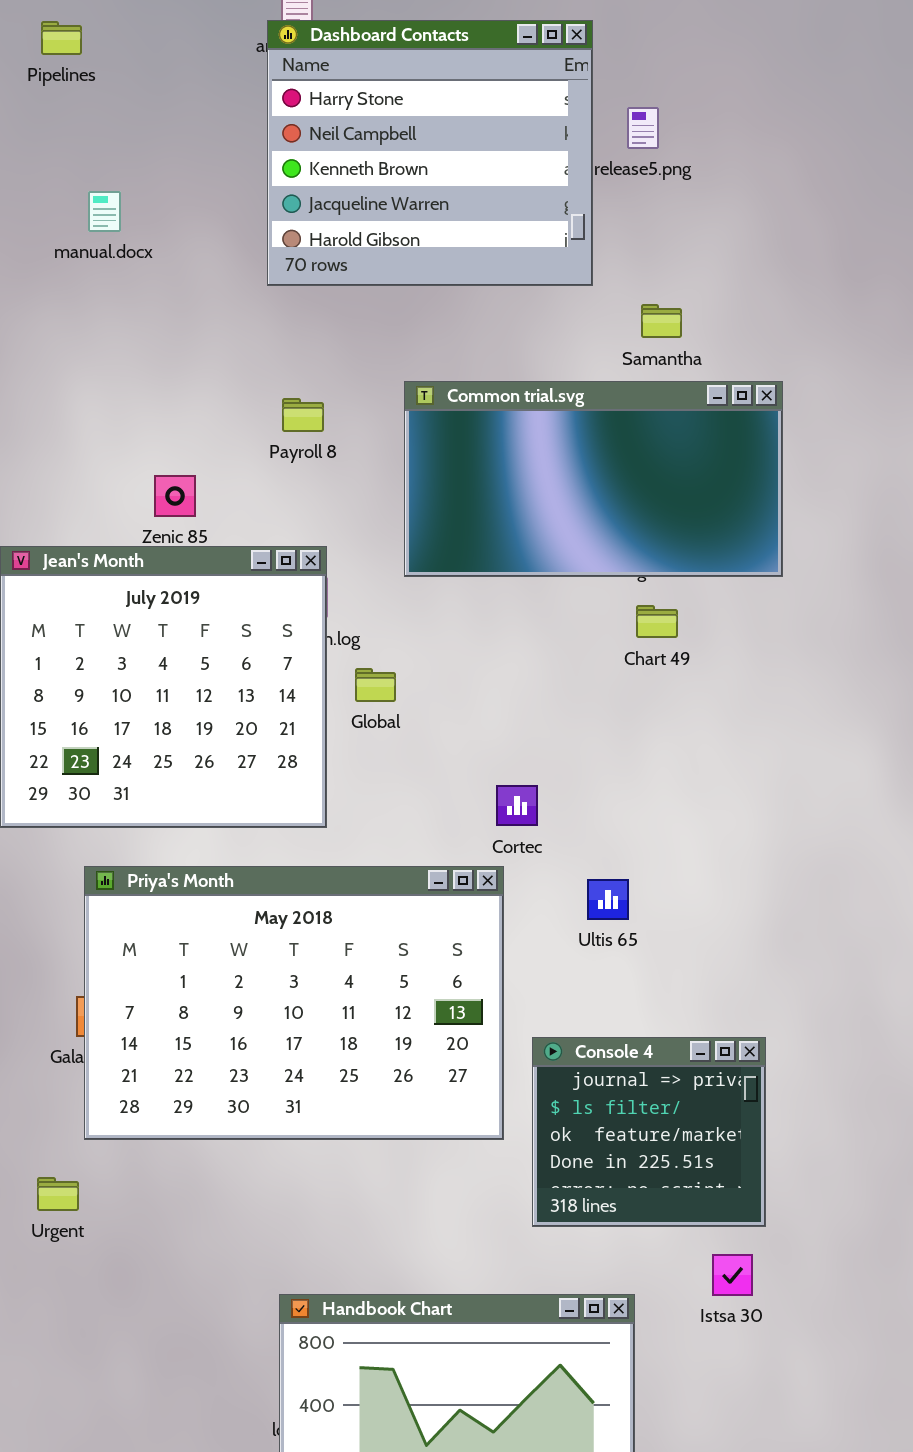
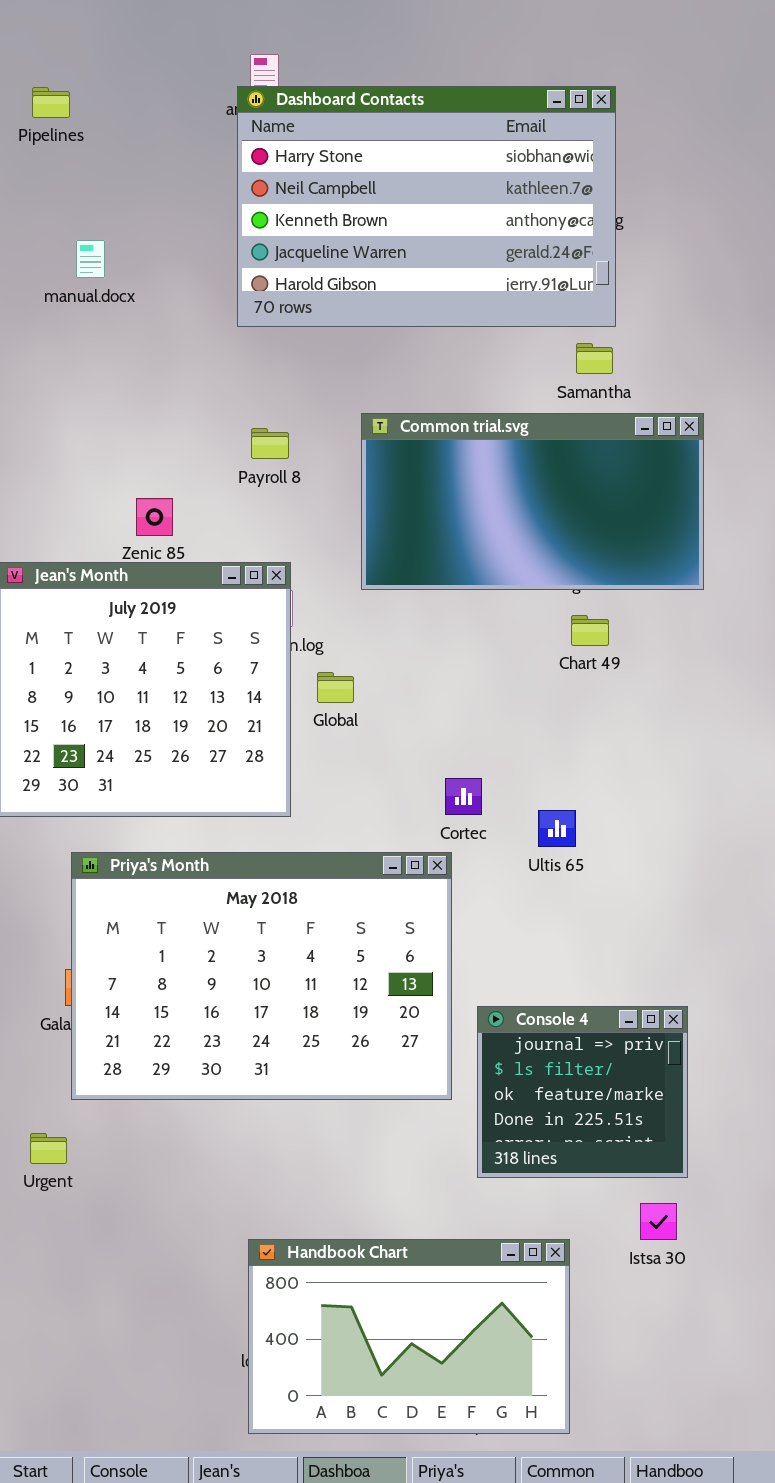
Dashboard Contacts: [267,20,593,286] -> [237,86,616,327], resized
Ultis 65: [587,879,629,920] -> [538,810,576,847], moved

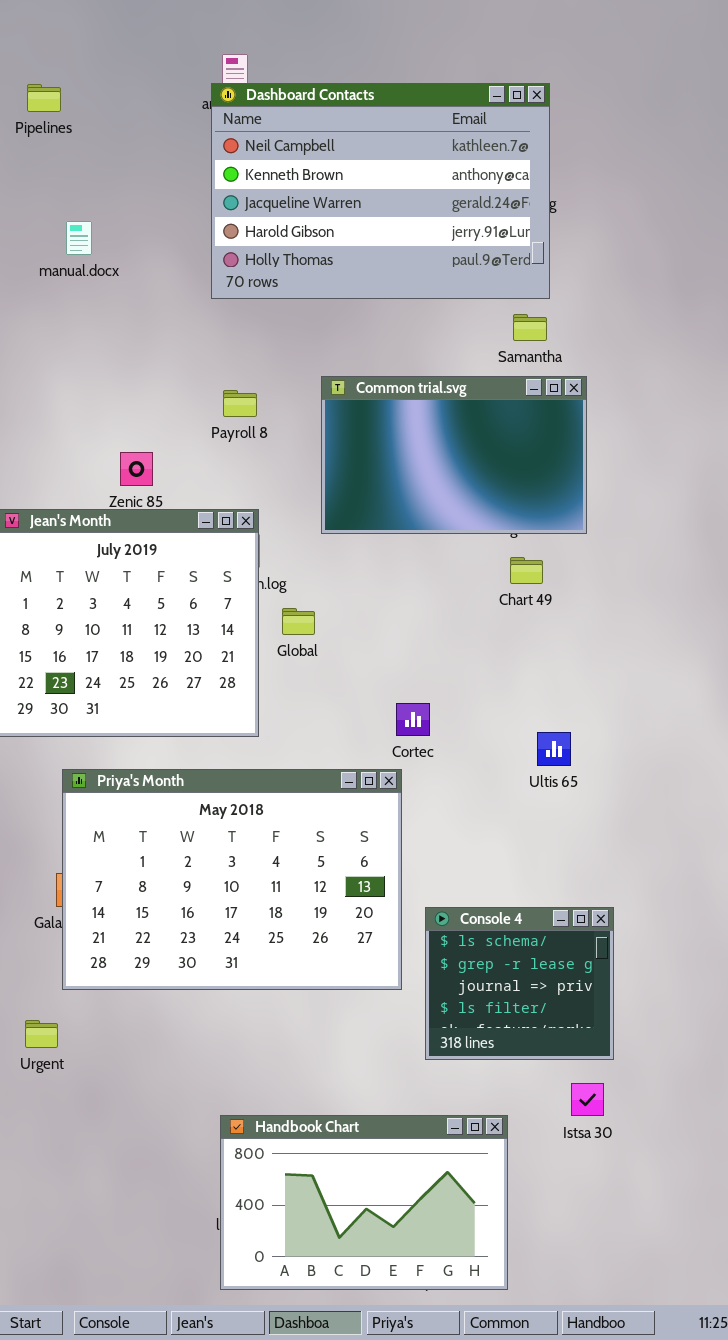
Dashboard Contacts: [237,86,616,327] -> [211,83,550,299], scrolled down 1 row
Common trial.svg: [361,413,704,590] -> [321,376,587,534], resized
Ultis 65: [538,810,576,847] -> [537,732,571,766], moved
Console 4: [477,1006,688,1178] -> [425,907,614,1060], scrolled up 2 rows

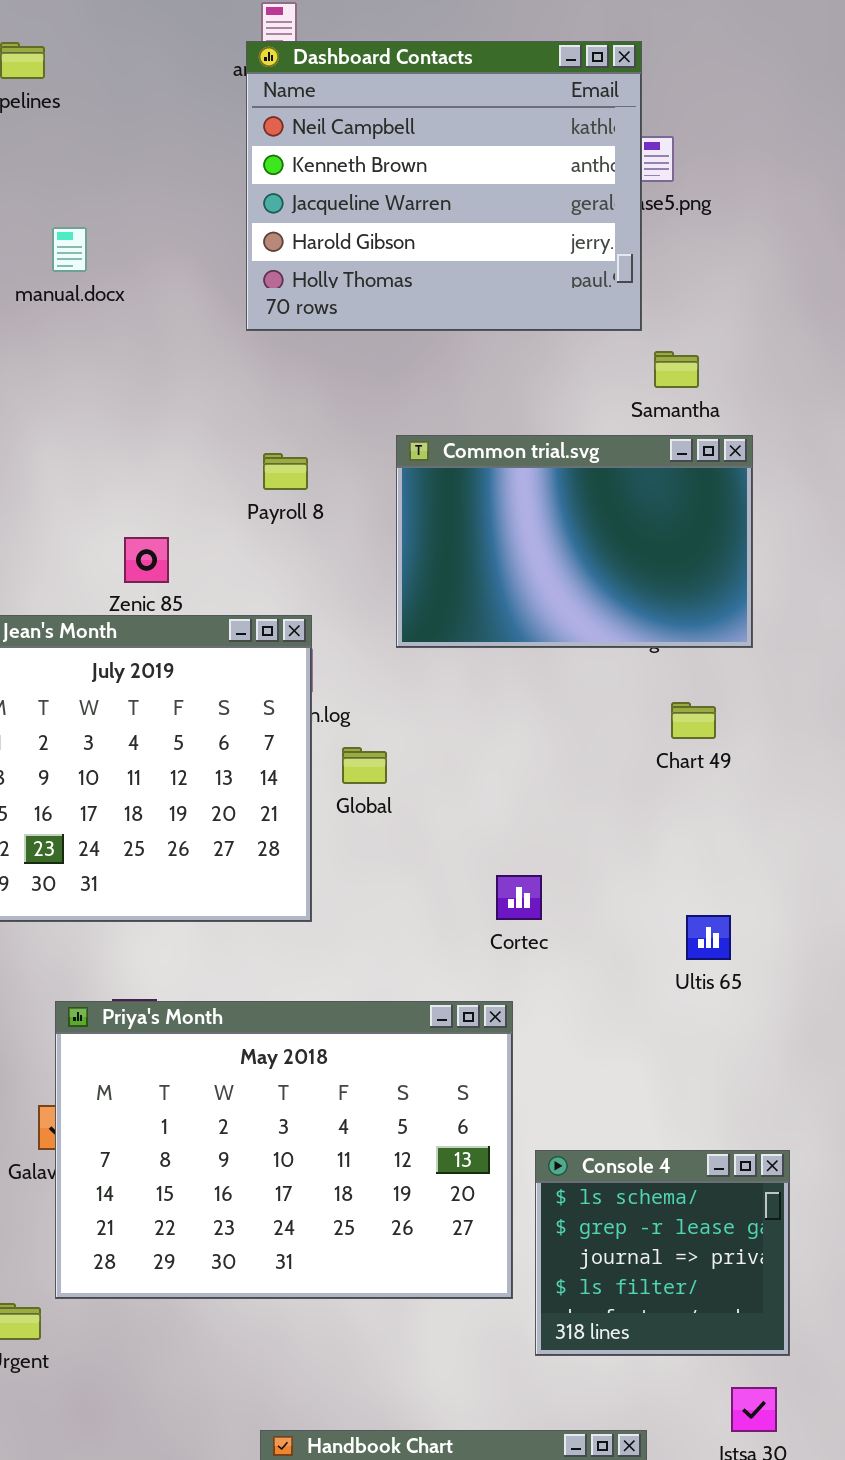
Dashboard Contacts: [211,83,550,299] -> [246,41,642,331], resized
Chart 49: [510,557,543,584] -> [671,702,716,739], moved
Priya's Month: [62,769,402,990] -> [55,1001,513,1299], moved

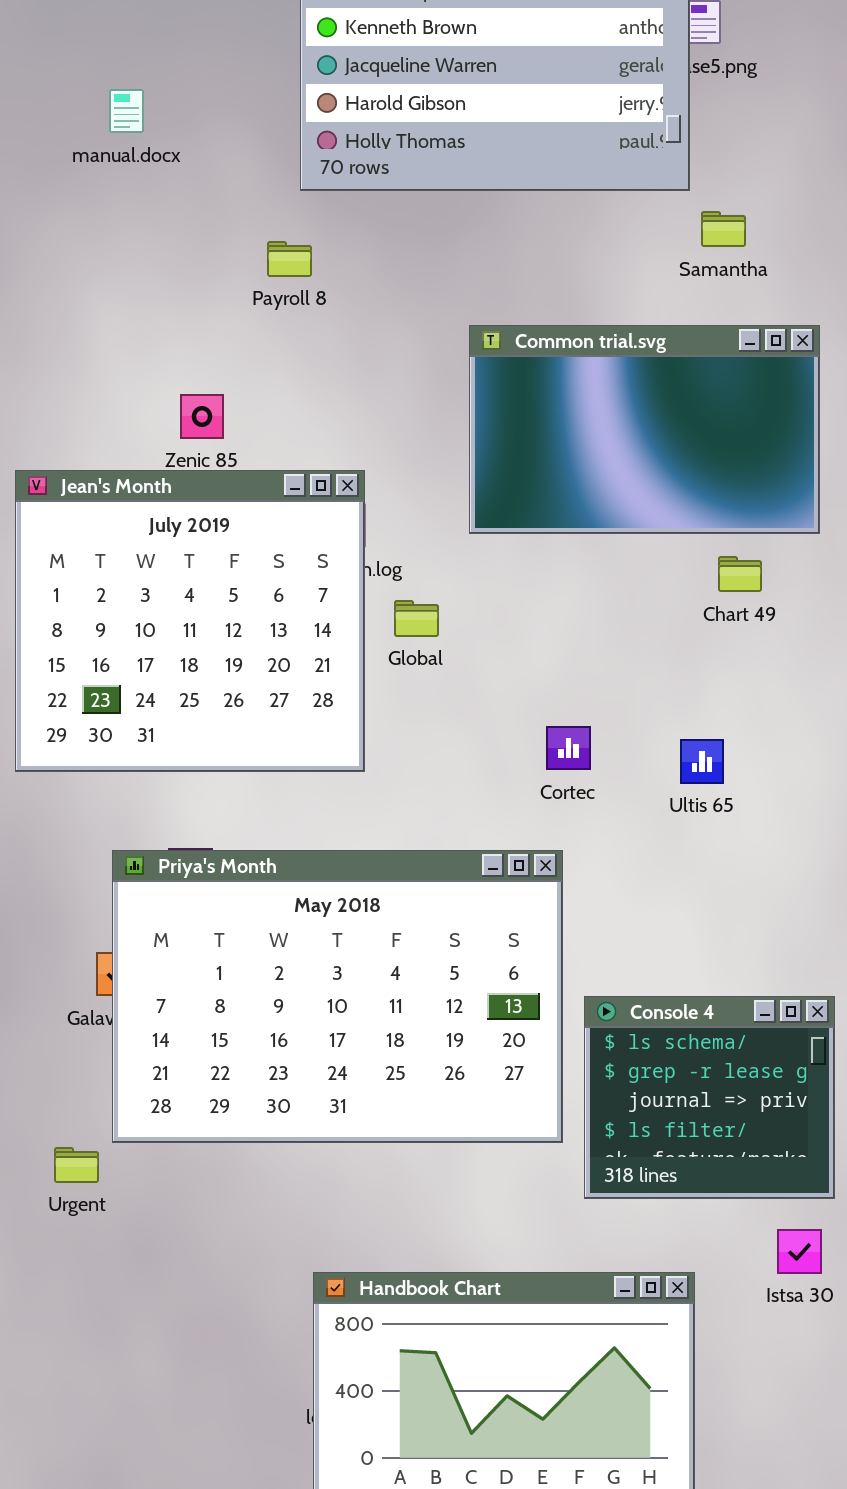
Common trial.svg: [396,435,753,648] -> [469,325,820,534], moved
Payroll 8: [263,453,308,490] -> [267,241,312,277], moved
Ultis 65: [686,915,731,960] -> [680,739,724,784], moved

